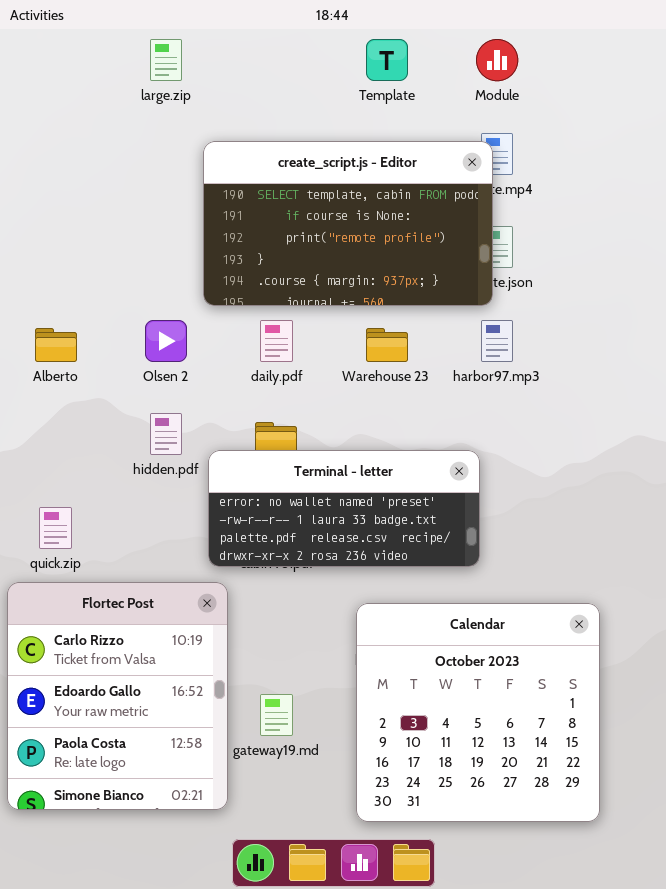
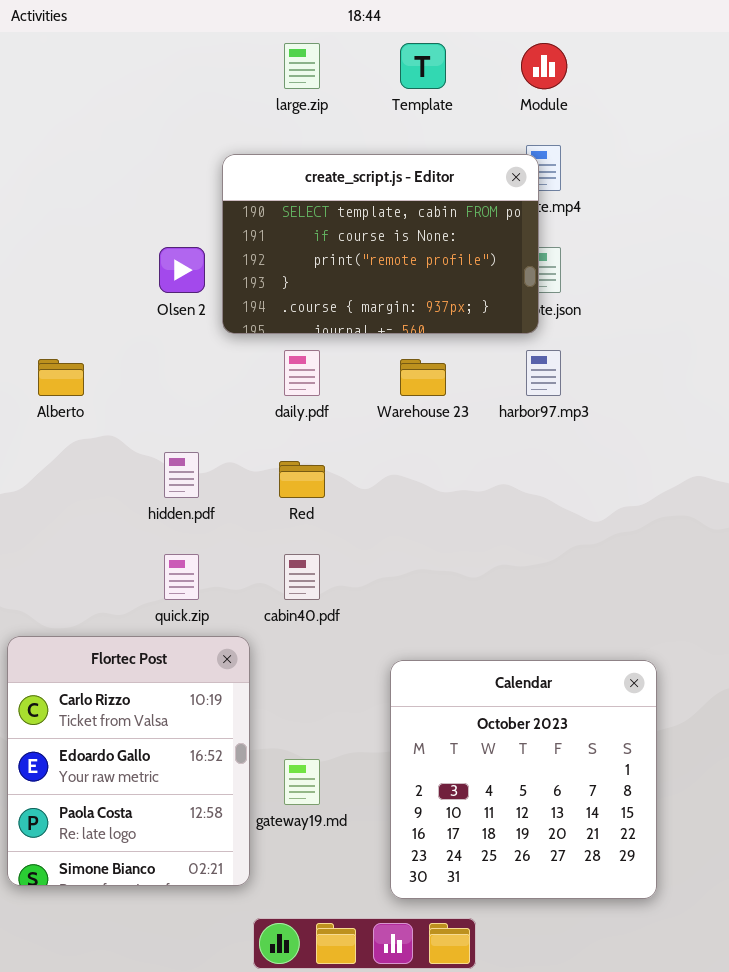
large.zip: [150,39,182,81] -> [284,43,320,89], moved
Olsen 2: [145,320,187,362] -> [159,247,205,293], moved
Terminal - letter: [208,450,480,567] -> none, closed
quick.zip: [39,507,72,549] -> [164,554,199,600], moved

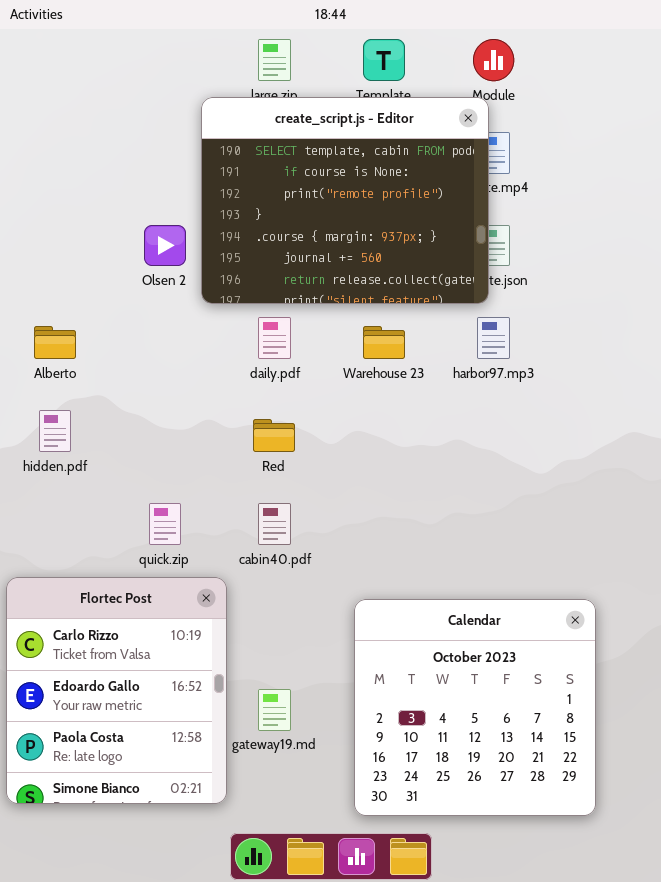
create_script.js - Editor: [222,154,539,334] -> [201,97,489,304], resized
hidden.pdf: [164,452,199,498] -> [39,410,71,452], moved

